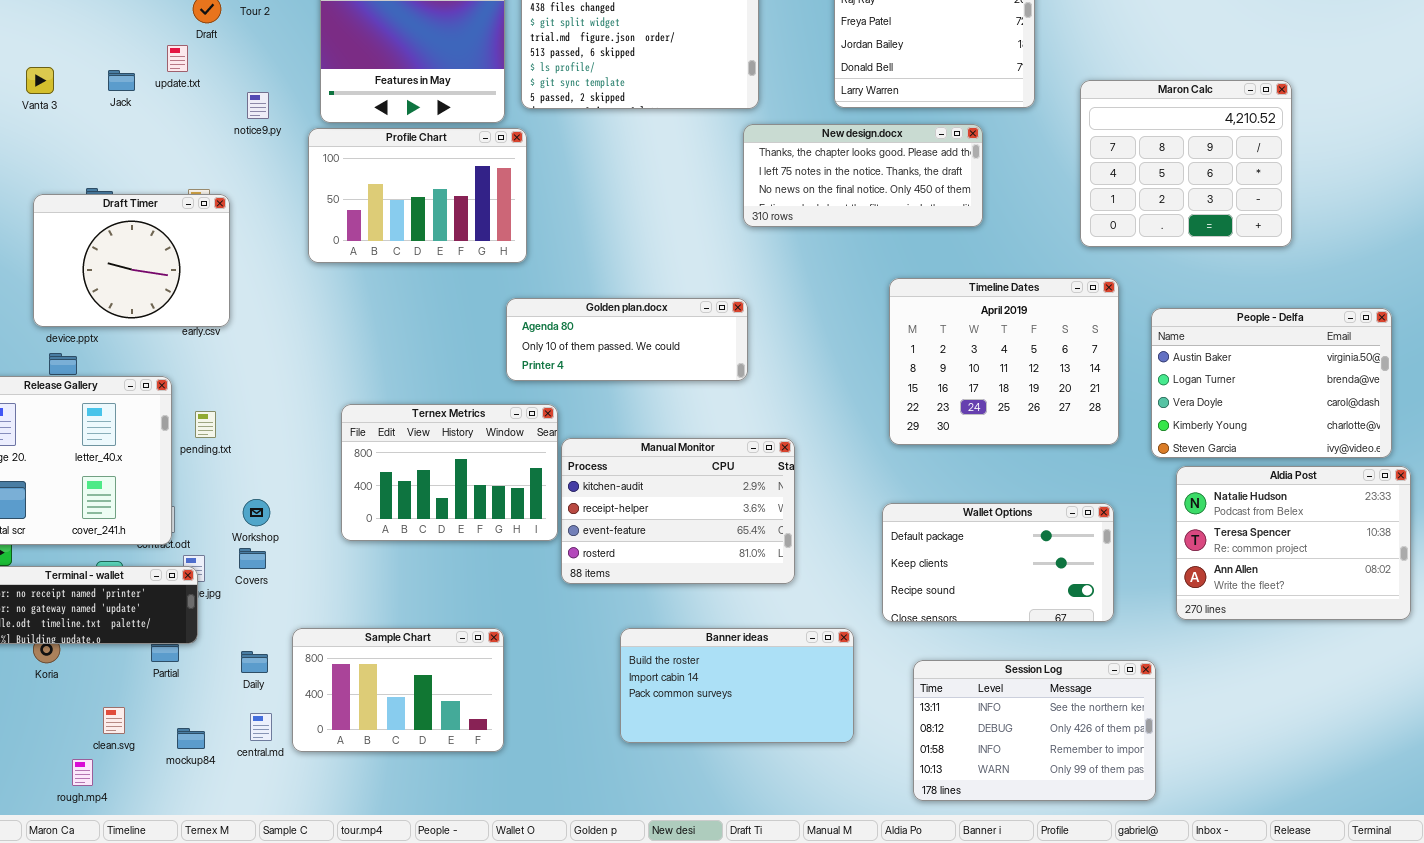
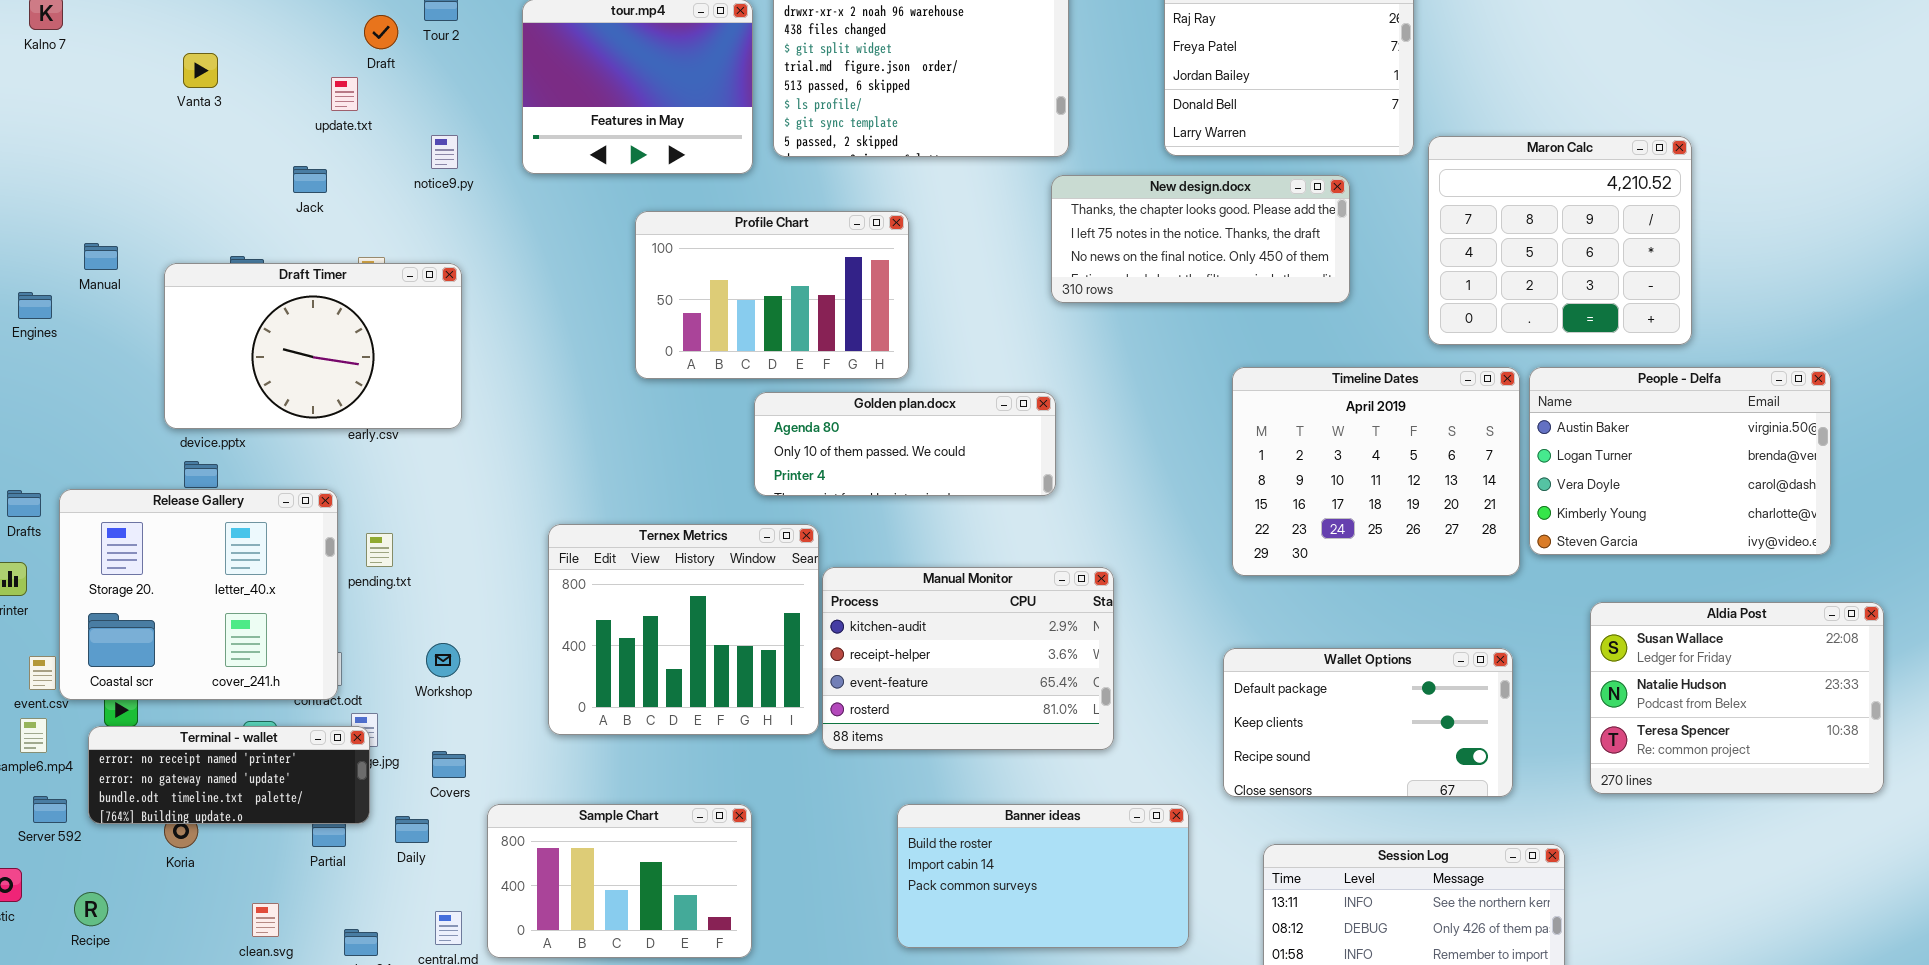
Vanta 3: [26,67,54,94] -> [183,53,218,88], moved
Jack: [108,70,135,91] -> [293,166,327,193], moved
Maron Calc: [1080,80,1292,247] -> [1428,136,1692,345], moved
Profile Chart: [308,128,527,263] -> [635,211,909,379], moved
Draft Timer: [33,194,230,327] -> [164,263,462,429], resized
People - Delfa: [1151,308,1392,458] -> [1529,367,1831,555], moved
Ternex Metrics: [341,404,558,541] -> [548,524,819,735], resized
Aldia Post: [1176,466,1411,620] -> [1590,602,1884,794], scrolled up 1 row
Covers: [239,548,266,569] -> [432,751,466,778], moved
Daily: [241,651,268,673] -> [395,816,429,843], moved

